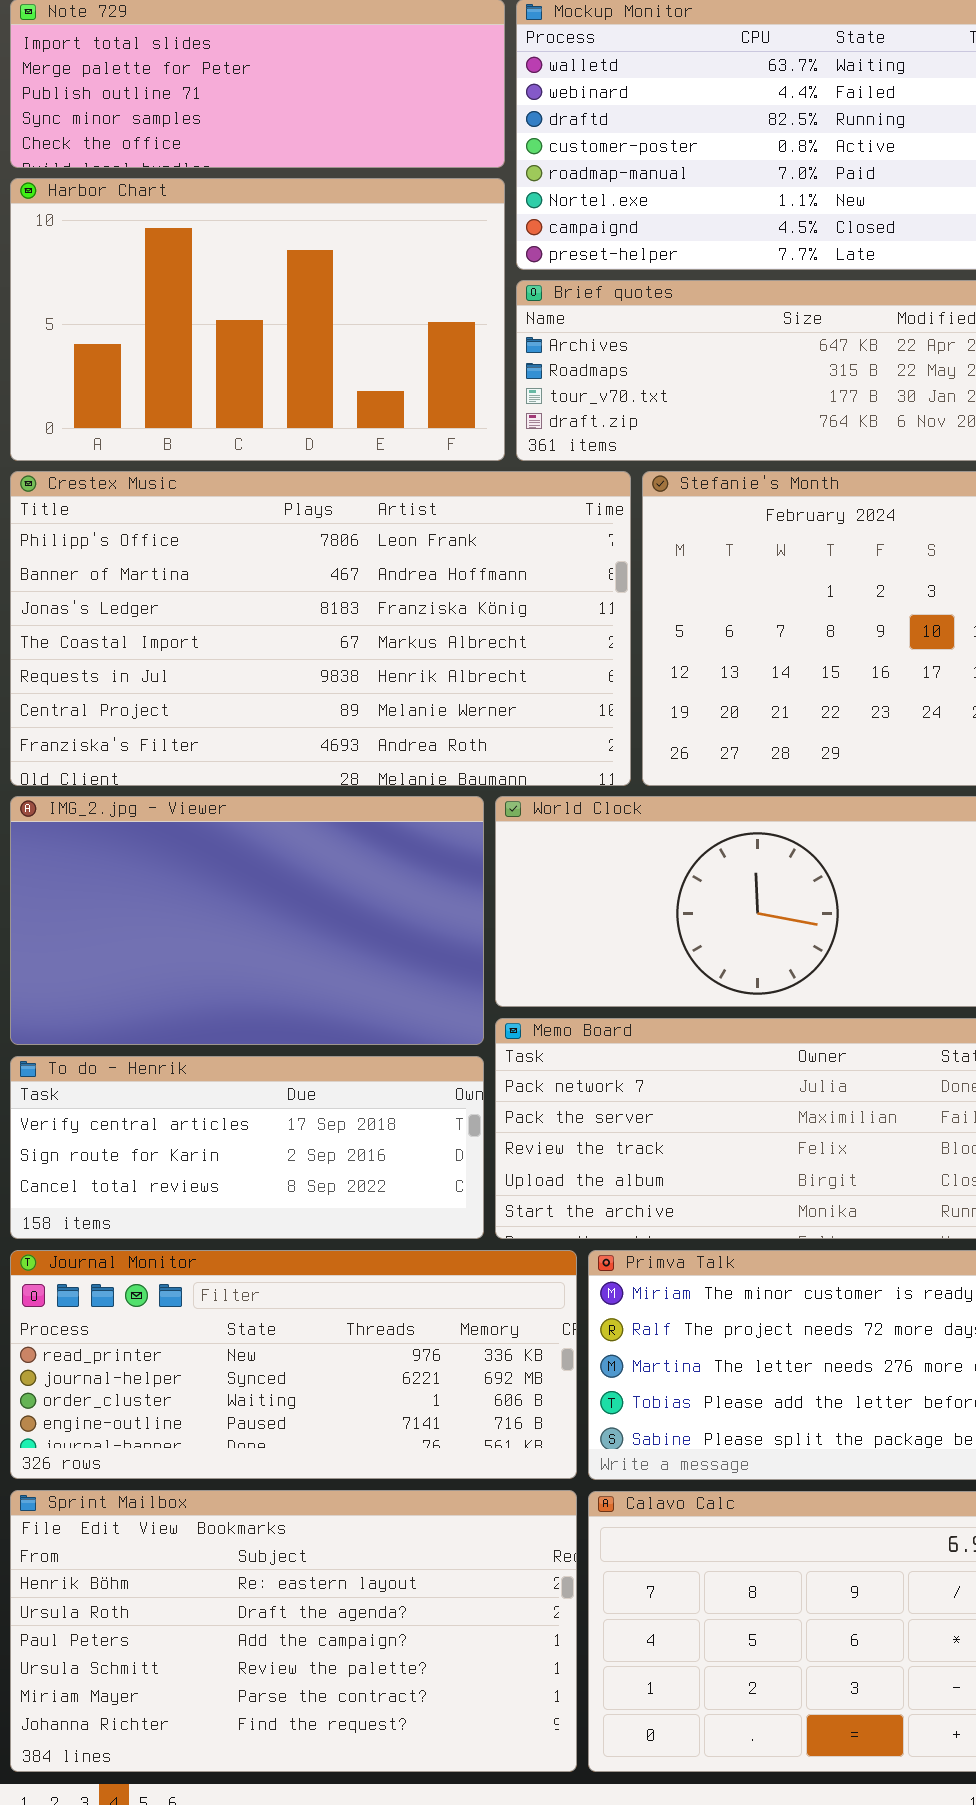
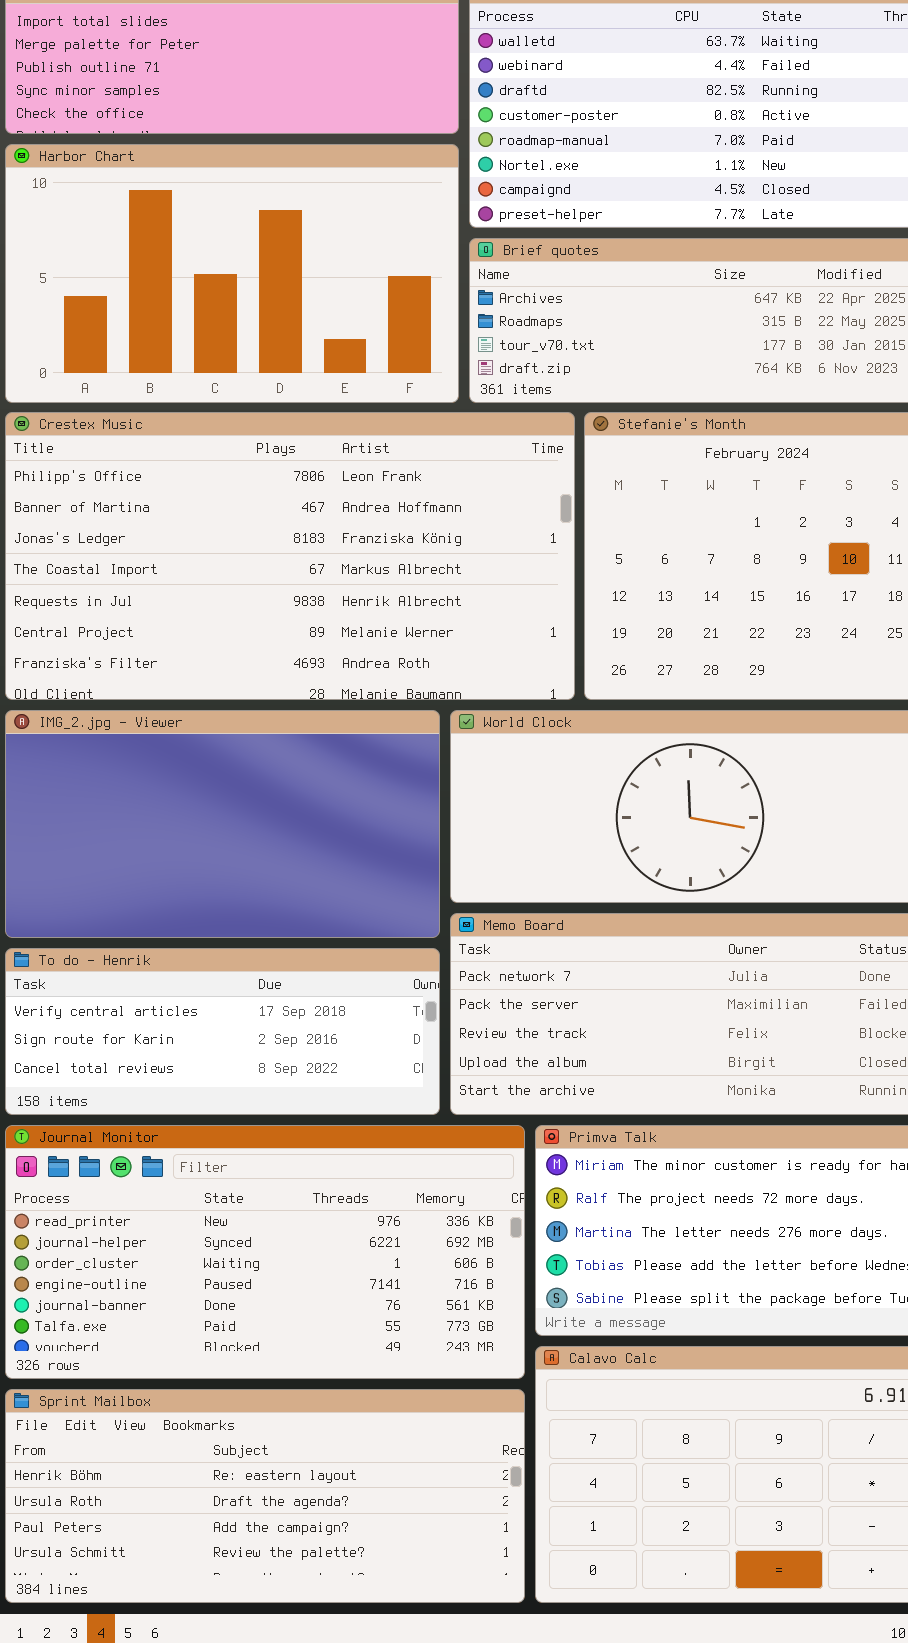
Journal Monitor: [10,1250,577,1479] -> [5,1125,525,1379], resized
Sprint Mailbox: [10,1490,577,1772] -> [5,1389,525,1603], resized

